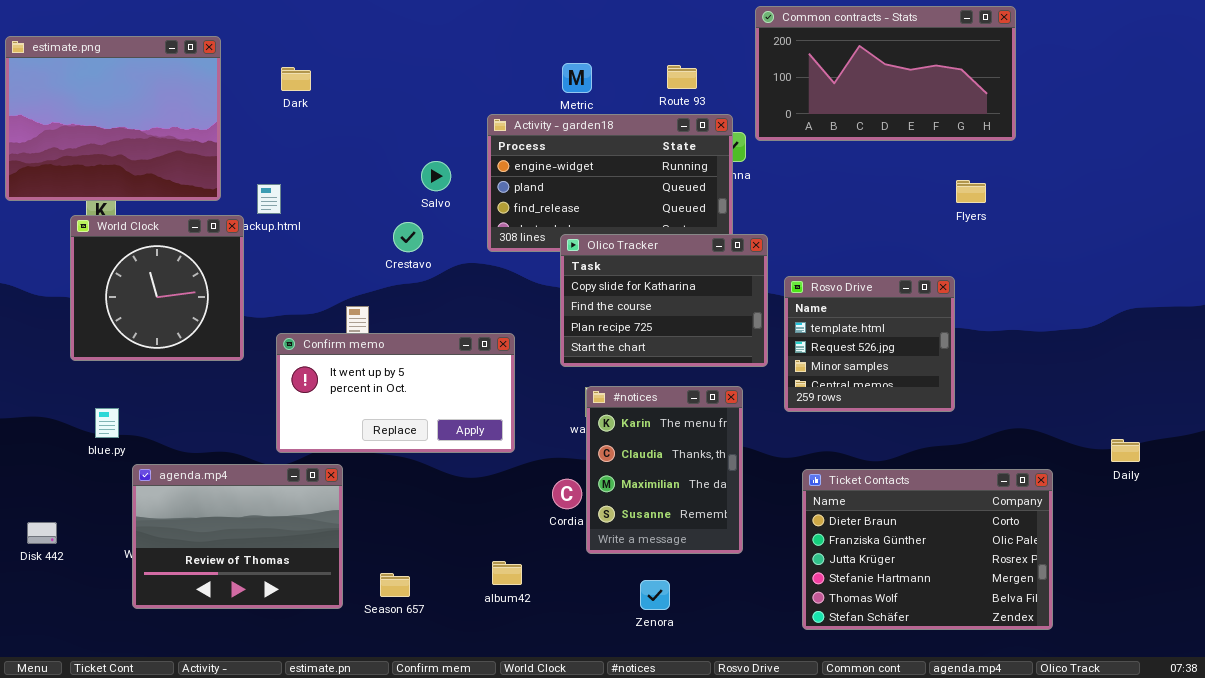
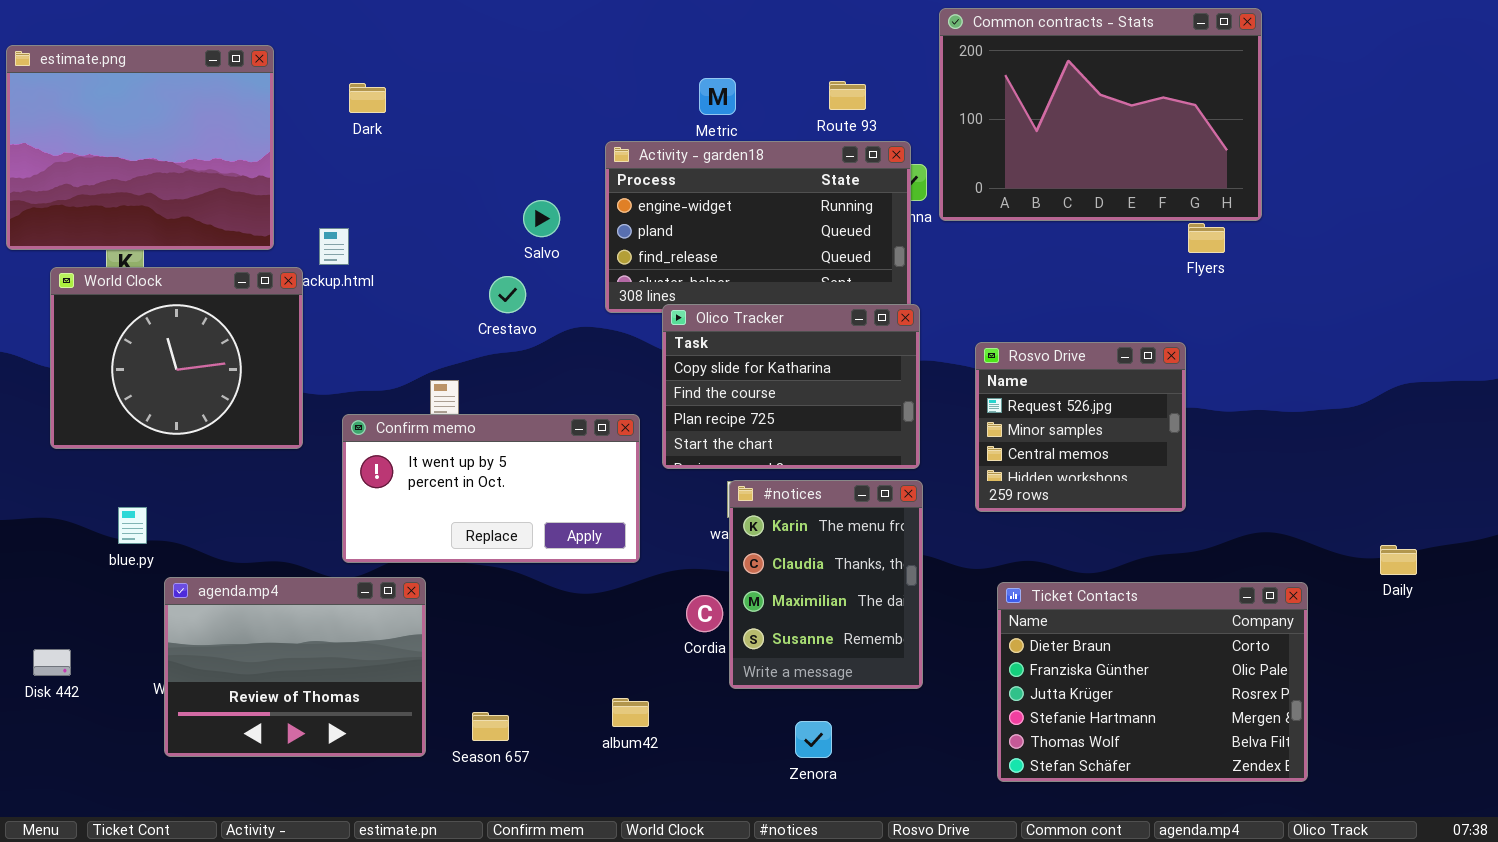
Common contracts - Stats: [755,6,1016,141] -> [939,8,1262,221], resized
World Clock: [70,215,244,361] -> [50,267,303,449], resized
Olico Tracker: [560,234,768,367] -> [662,304,920,469], moved
Rosvo Drive: [784,276,955,412] -> [975,342,1186,512], scrolled down 1 row

